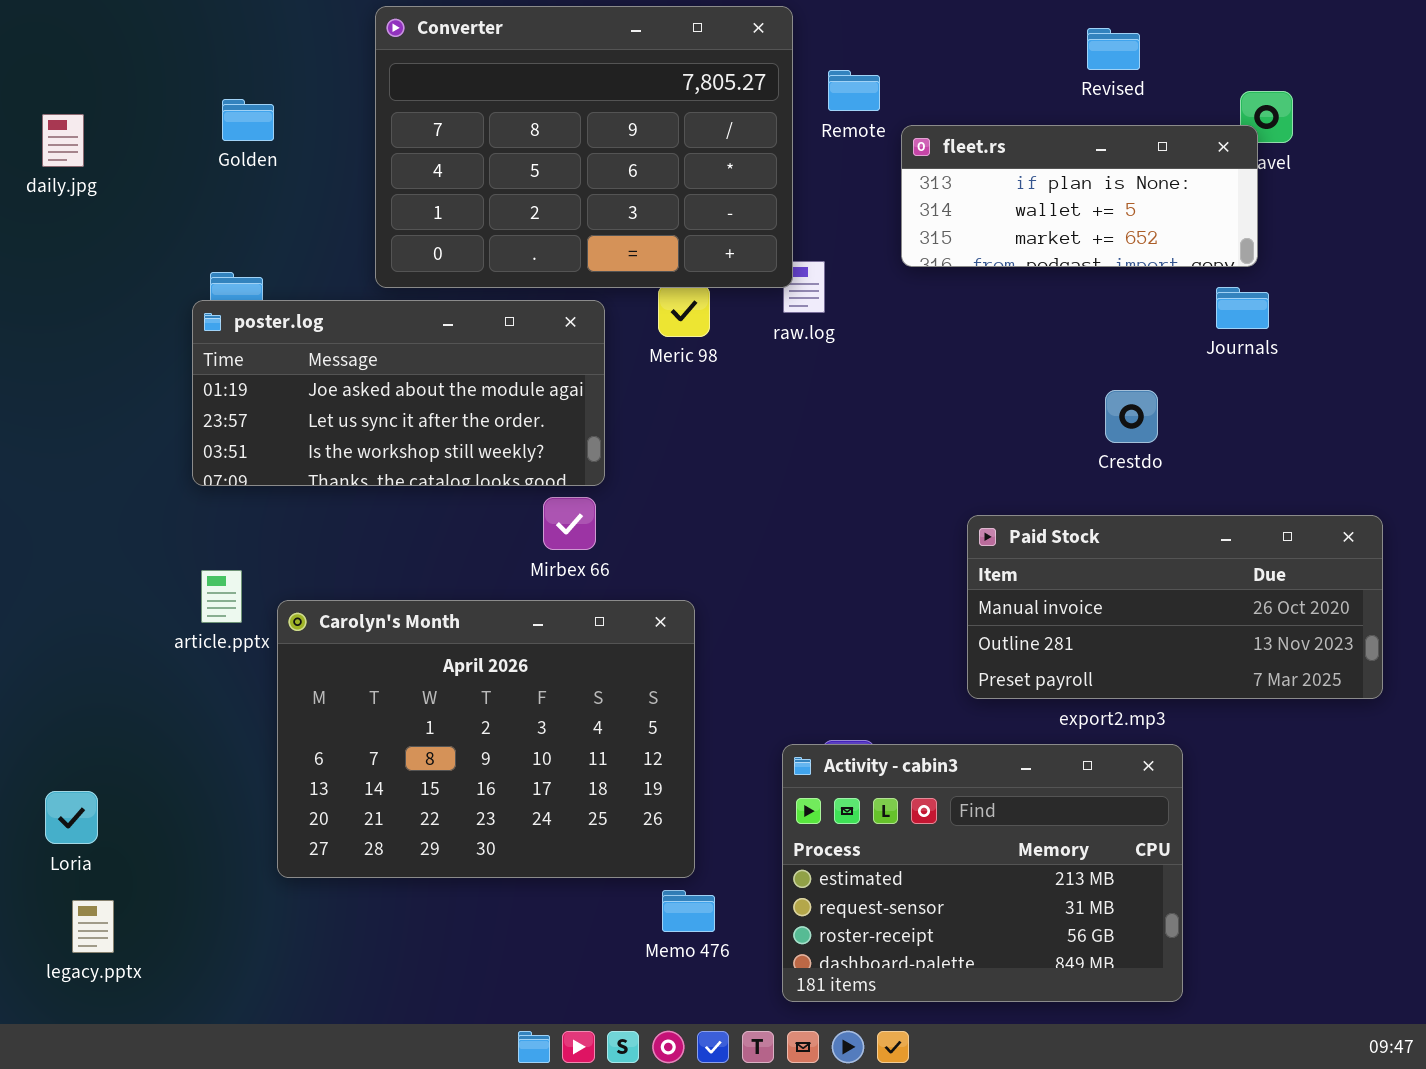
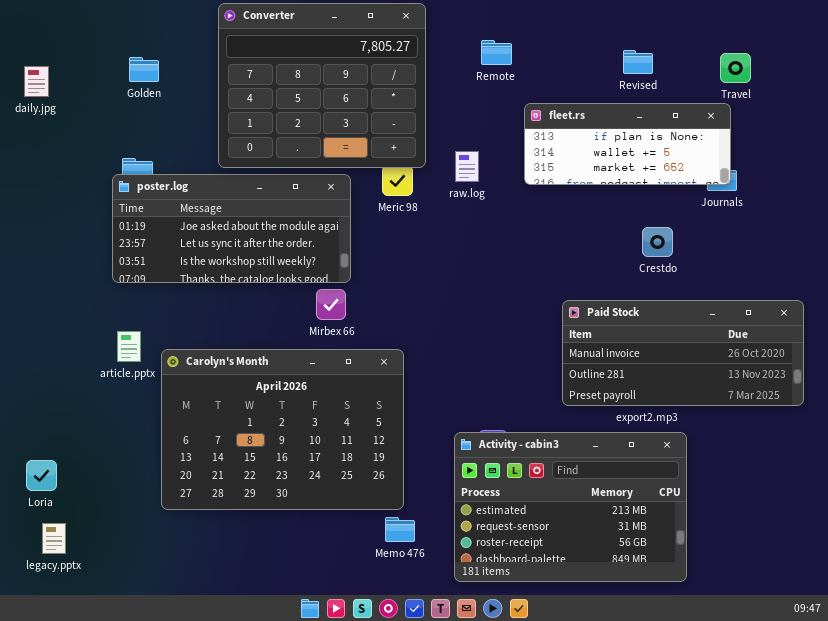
Converter: [375,6,793,288] -> [218,3,426,168], resized
Revised: [1087,28,1140,70] -> [623,50,653,74], moved
fleet.rs: [901,125,1258,267] -> [524,103,731,185], moved

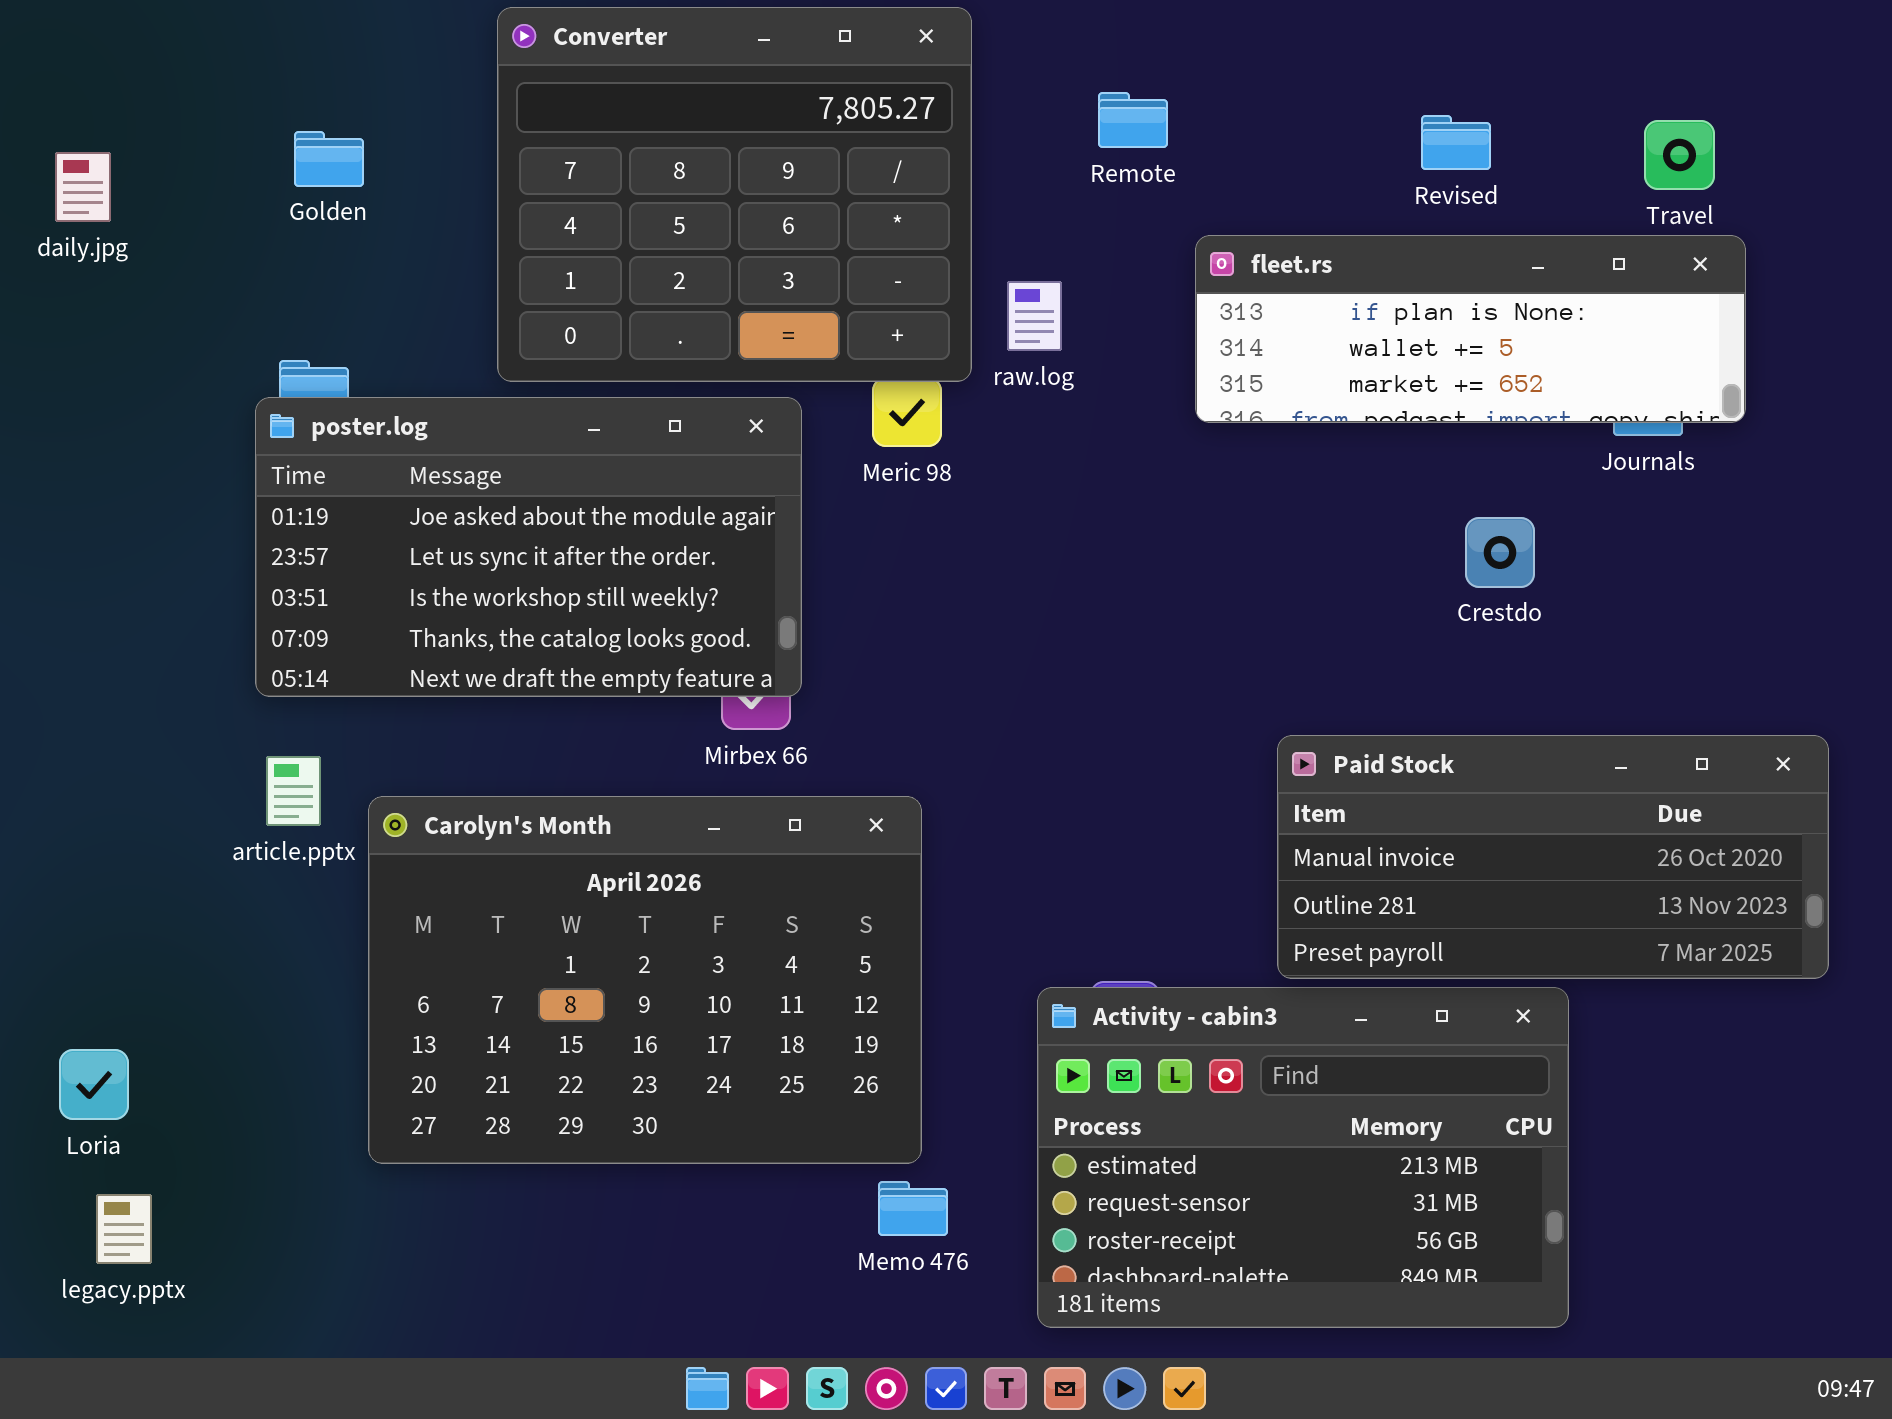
fleet.rs: [524,103,731,185] -> [1195,235,1746,423], resized
raw.log: [455,151,479,182] -> [1007,281,1062,351], moved
poster.log: [112,174,351,283] -> [255,397,802,697], resized
Paid Stock: [562,300,804,406] -> [1277,735,1829,979], moved

